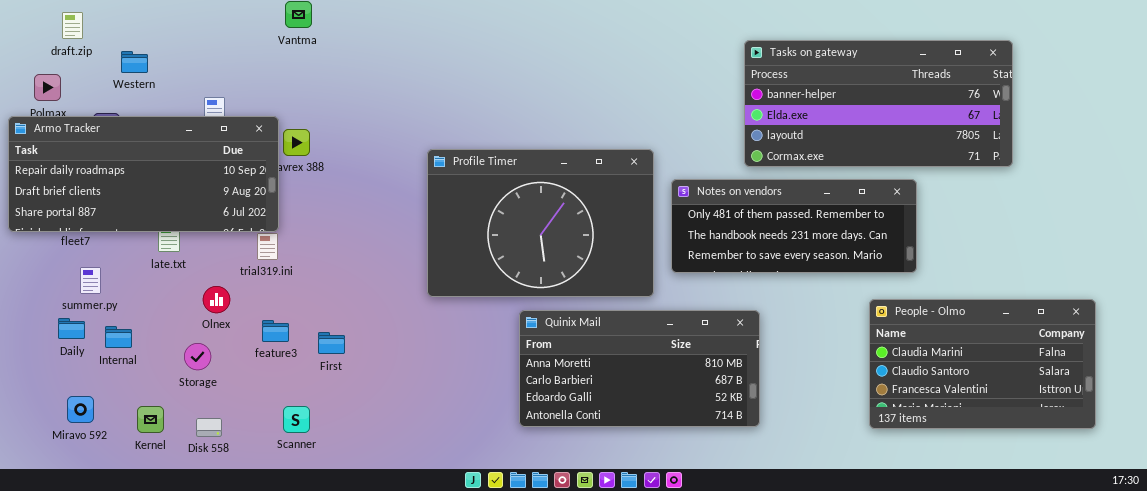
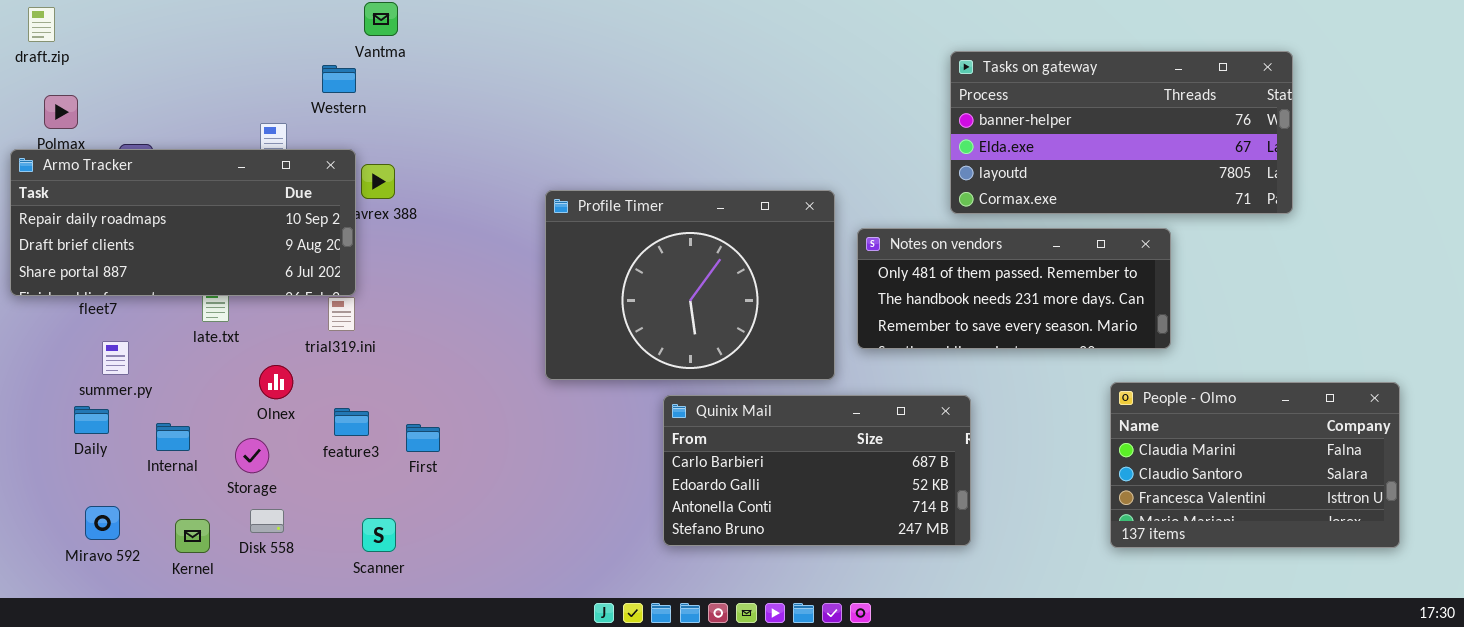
draft.zip: [62,12,83,39] -> [28,7,55,42], moved
Western: [121,51,148,73] -> [322,65,356,93], moved
Quinix Mail: [519,310,760,427] -> [663,395,971,546], scrolled down 1 row
Internal: [105,326,132,348] -> [156,423,190,451], moved
Disk 558: [196,418,222,437] -> [250,509,284,533], moved

